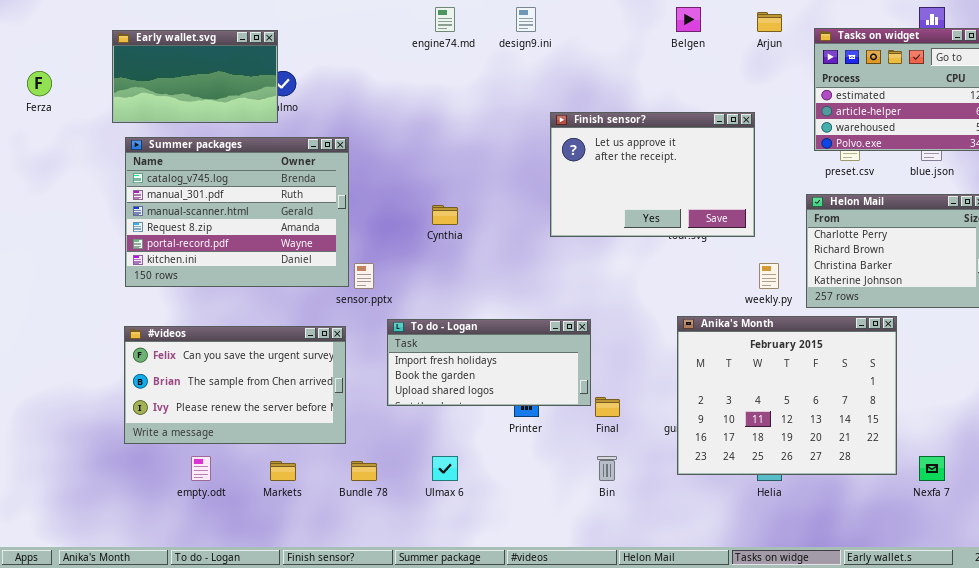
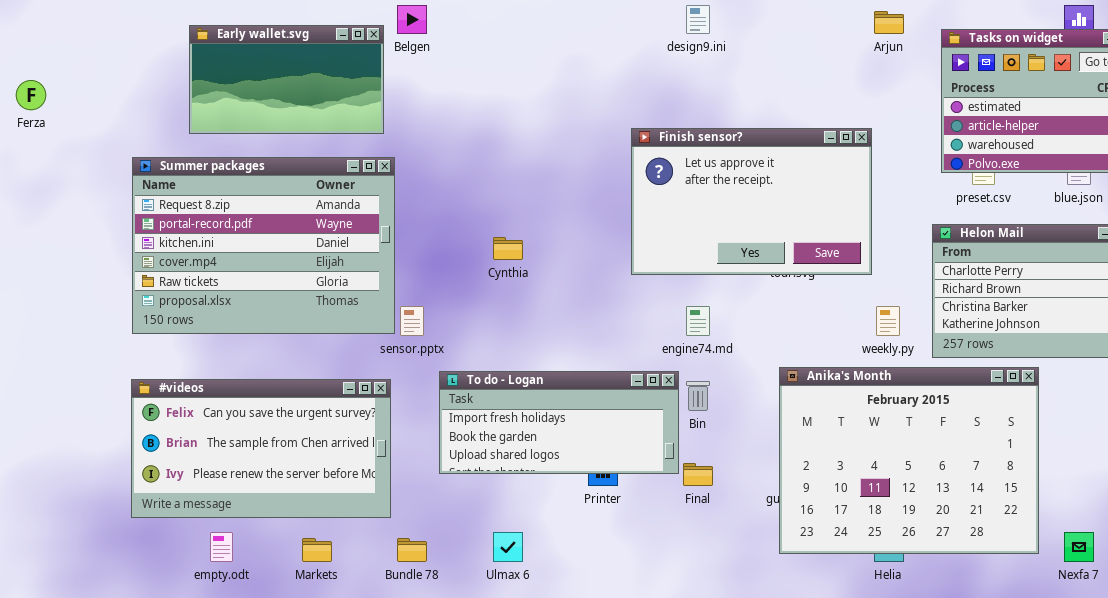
engine74.md: [435,7,455,32] -> [686,306,710,336], moved
design9.ini: [516,7,536,32] -> [686,5,710,34], moved
Belgen: [676,7,701,32] -> [397,5,427,34], moved
Early wallet.svg: [112,30,278,123] -> [189,25,384,134], moved
Summer packages: [125,137,349,287] -> [132,157,395,334], scrolled down 3 rows
Bin: [597,456,617,481] -> [686,381,710,411], moved

